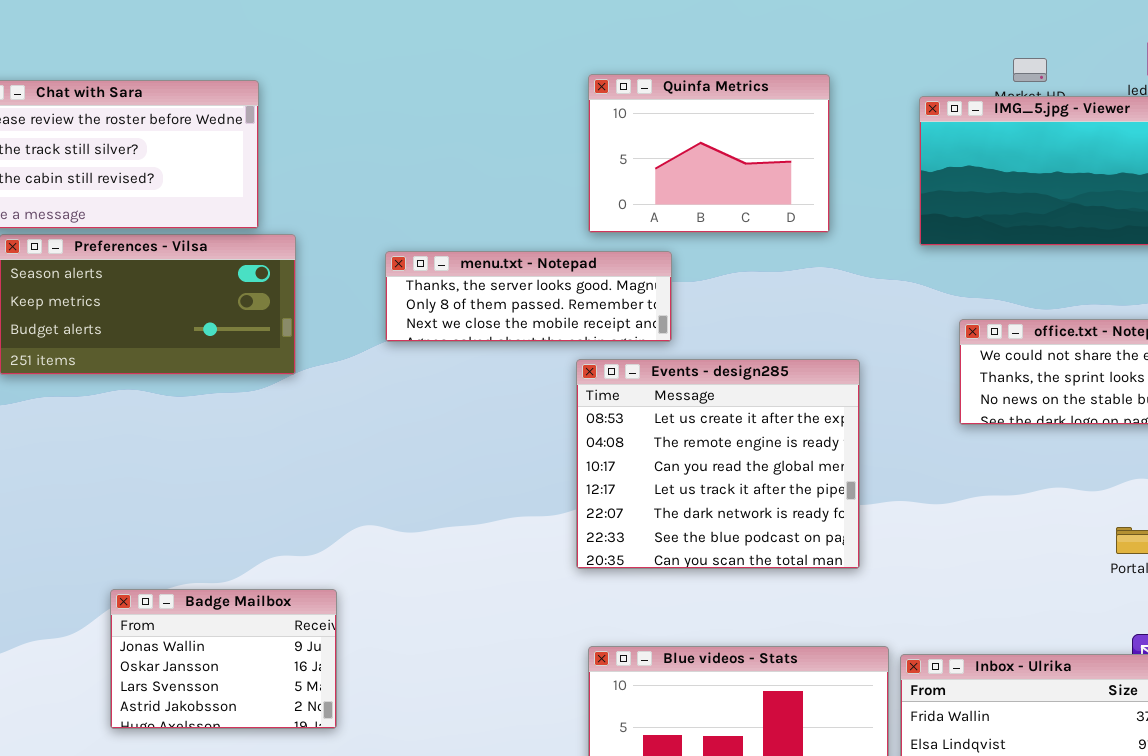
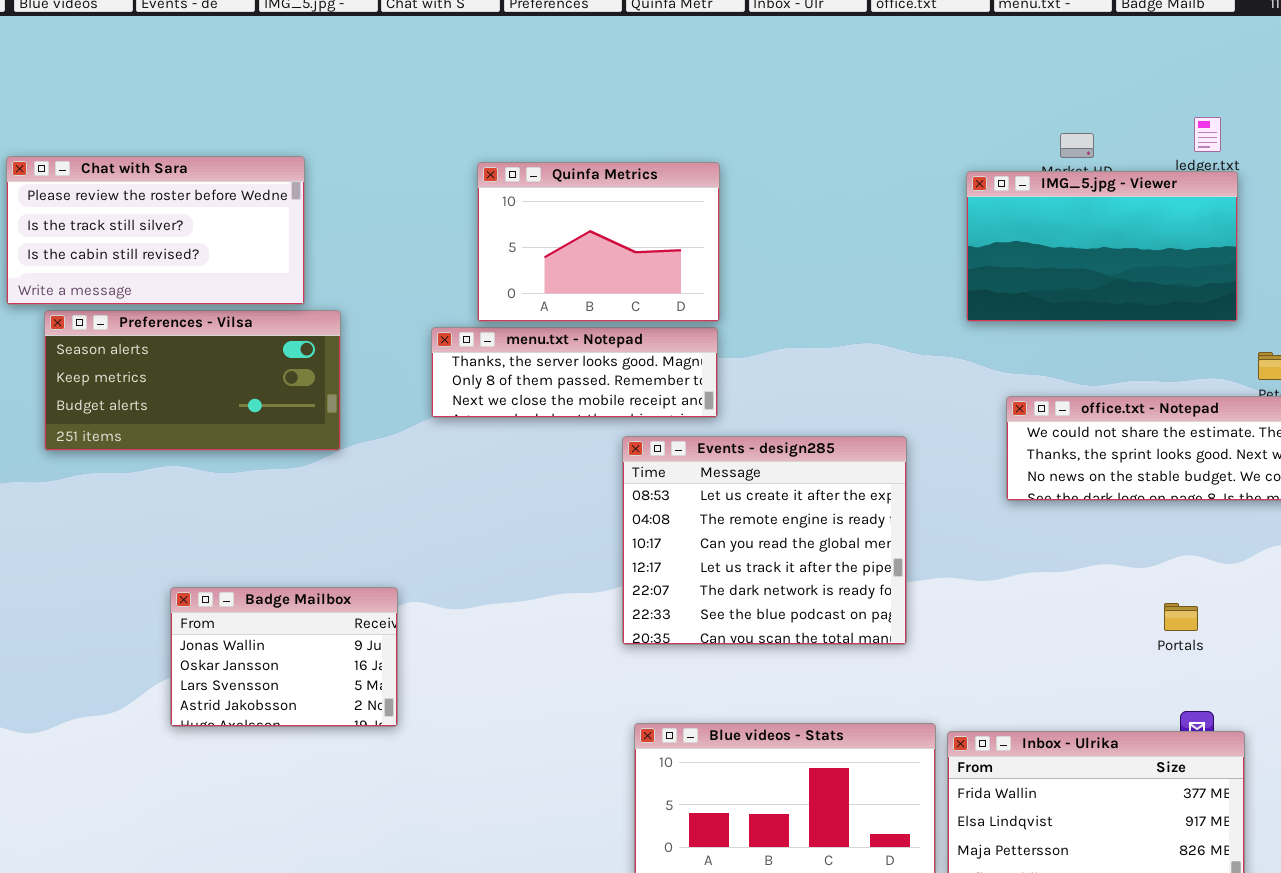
Quinfa Metrics: [588,74,830,233] -> [477,162,720,322], moved
Badge Mailbox: [110,589,337,729] -> [170,587,398,727], moved

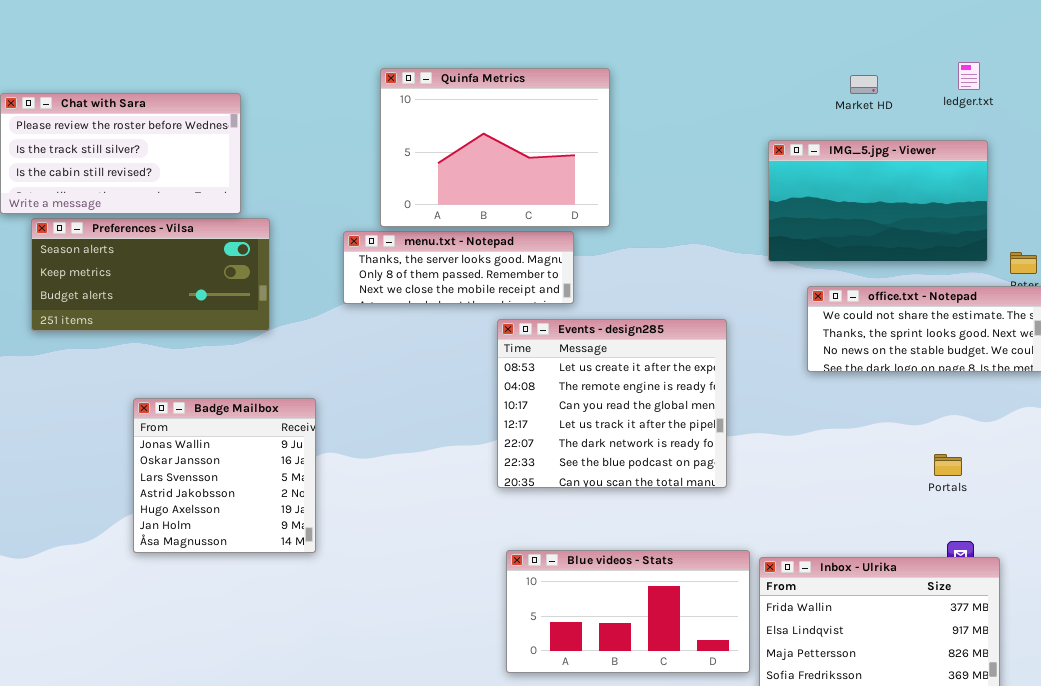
Quinfa Metrics: [477,162,720,322] -> [380,68,610,227], resized
IMG_5.jpg - Viewer: [966,171,1238,322] -> [768,140,988,262], moved
Badge Mailbox: [170,587,398,727] -> [133,398,316,553], resized

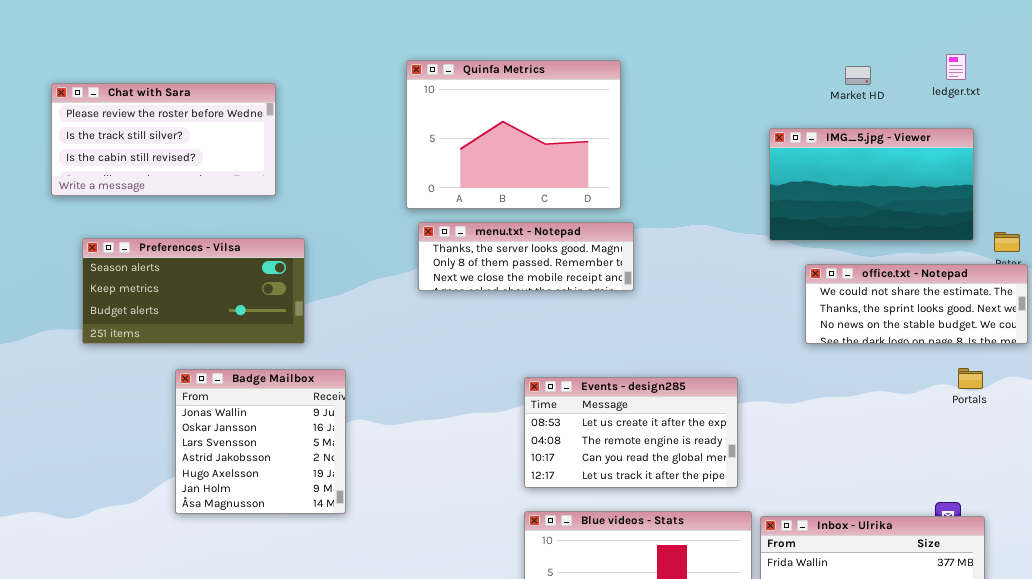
Preferences - Vilsa: [31,218,270,331] -> [82,238,305,344], moved
menu.txt - Notepad: [343,231,574,304] -> [418,222,634,291], moved
Events - design285: [497,319,727,488] -> [524,377,738,488], moved, resized
Portals: [934,454,962,476] -> [958,368,983,389], moved

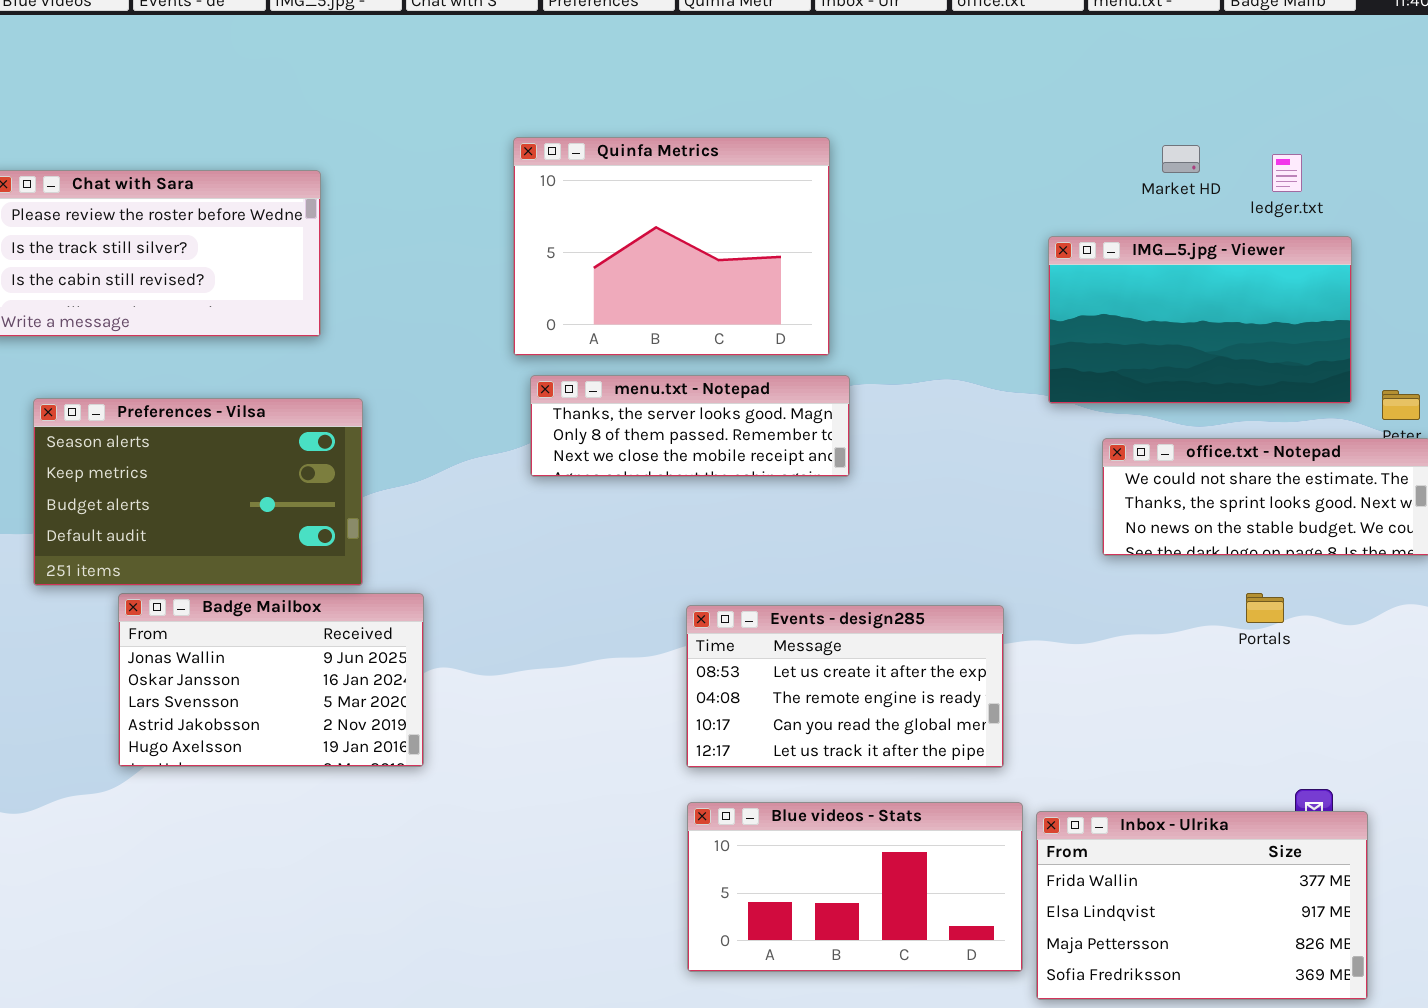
ledger.txt: [946,54,966,80] -> [1272,154,1302,192], moved
Preferences - Vilsa: [82,238,305,344] -> [33,398,363,586], resized
Portals: [958,368,983,389] -> [1246,593,1284,623], moved
Badge Mailbox: [175,369,346,514] -> [118,593,424,767], resized

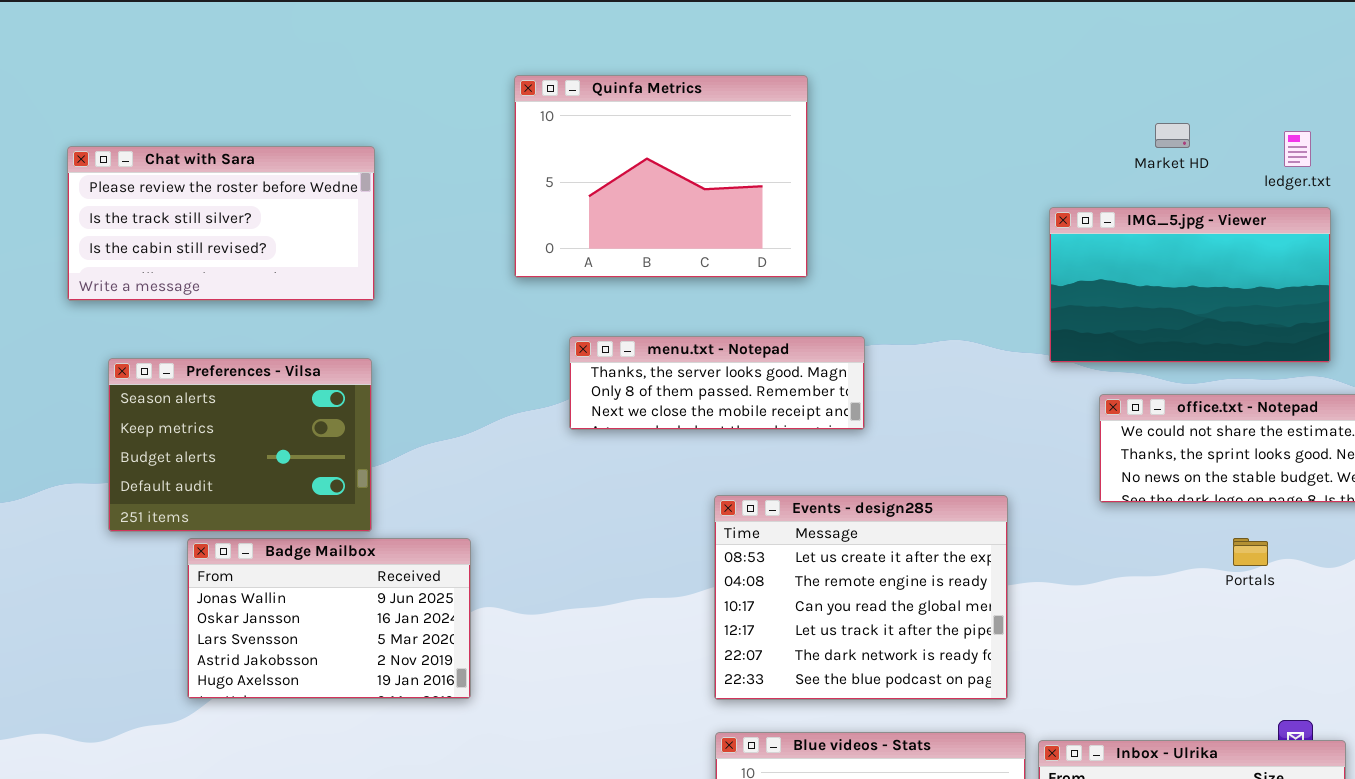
Quinfa Metrics: [513,137,830,356] -> [514,75,808,278], moved
ledger.txt: [1272,154,1302,192] -> [1284,131,1311,167], moved
Preferences - Vilsa: [33,398,363,586] -> [108,358,372,532], resized
Events - design285: [686,605,1004,768] -> [714,495,1008,700], resized

